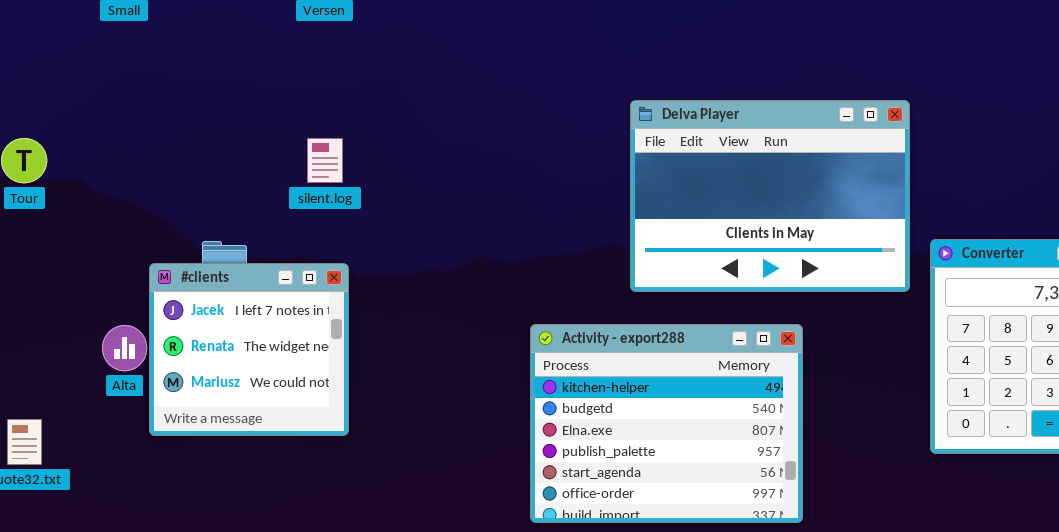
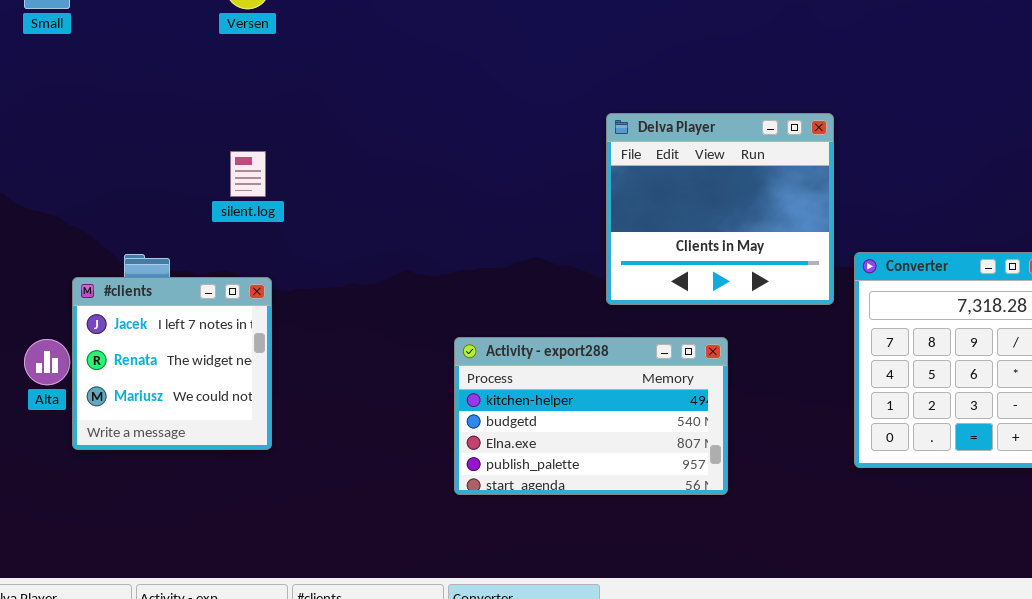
Delva Player: [630,100,910,292] -> [606,113,834,305], resized
Activity - export288: [530,324,803,523] -> [454,337,728,495], resized

